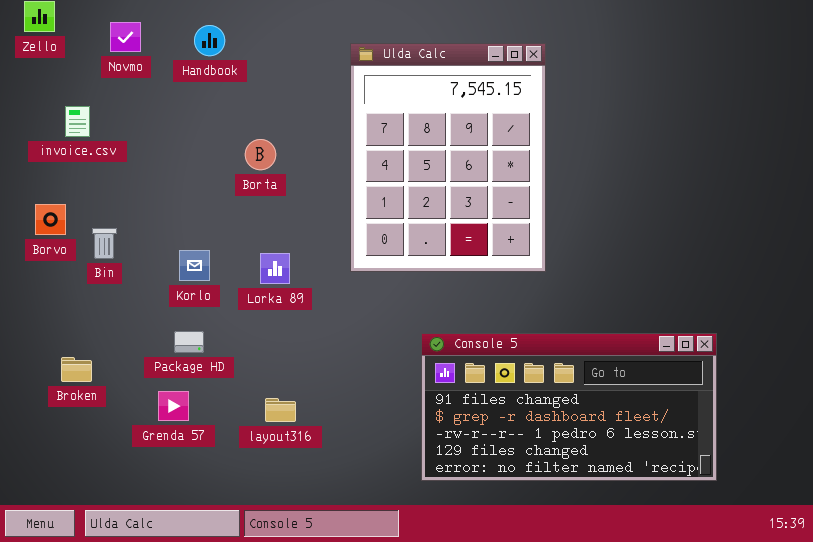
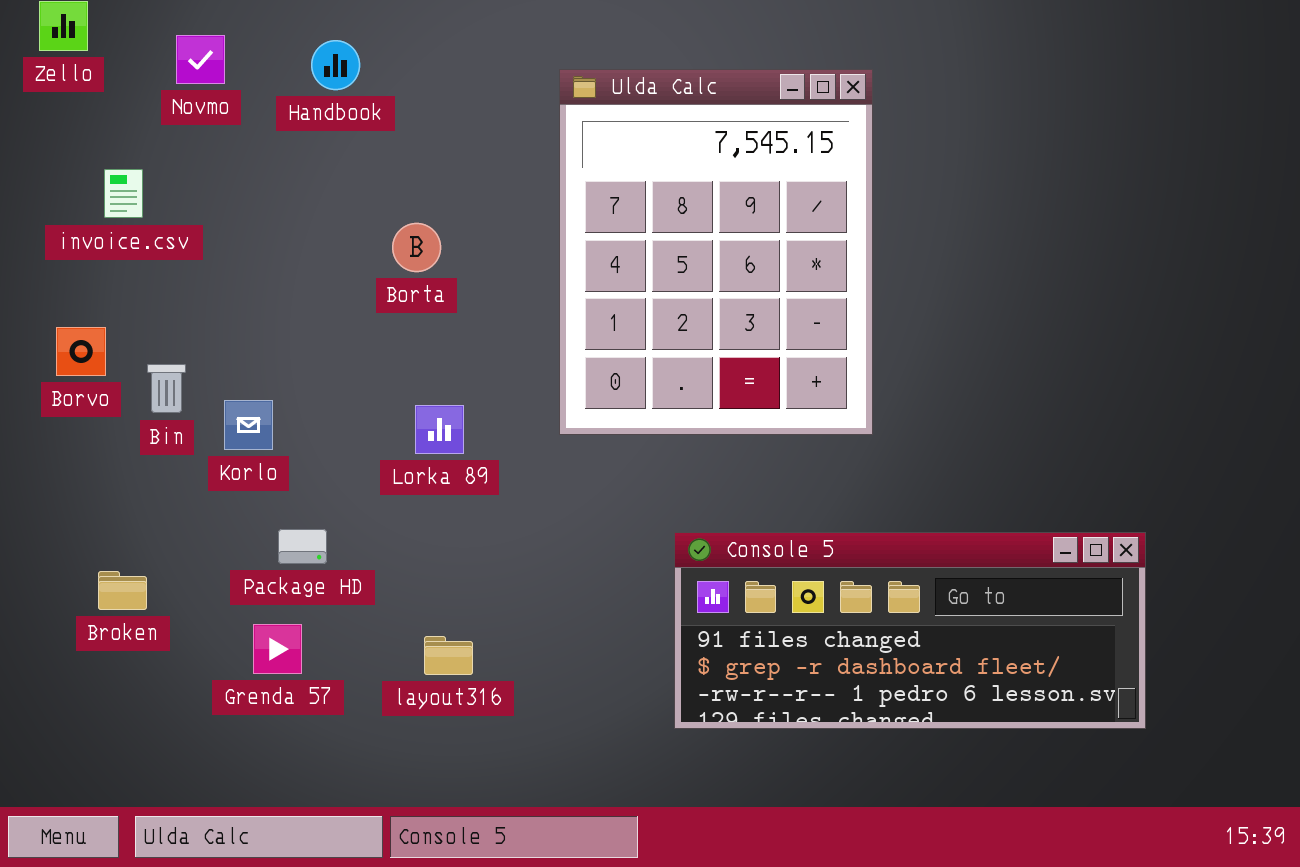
Korlo: [179,250,210,281] -> [224,400,273,450], moved
Console 5: [421,333,717,481] -> [674,532,1146,729], resized

